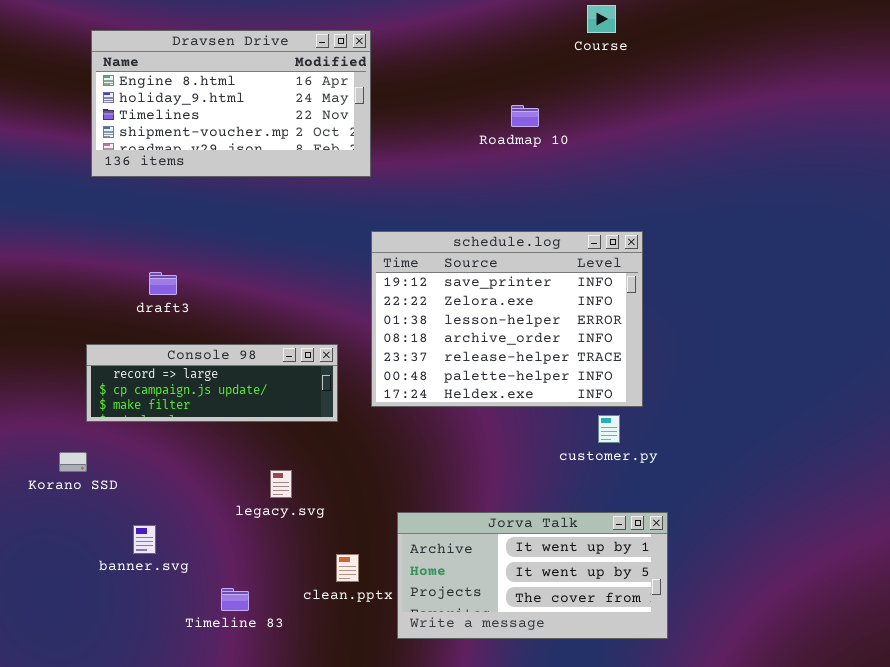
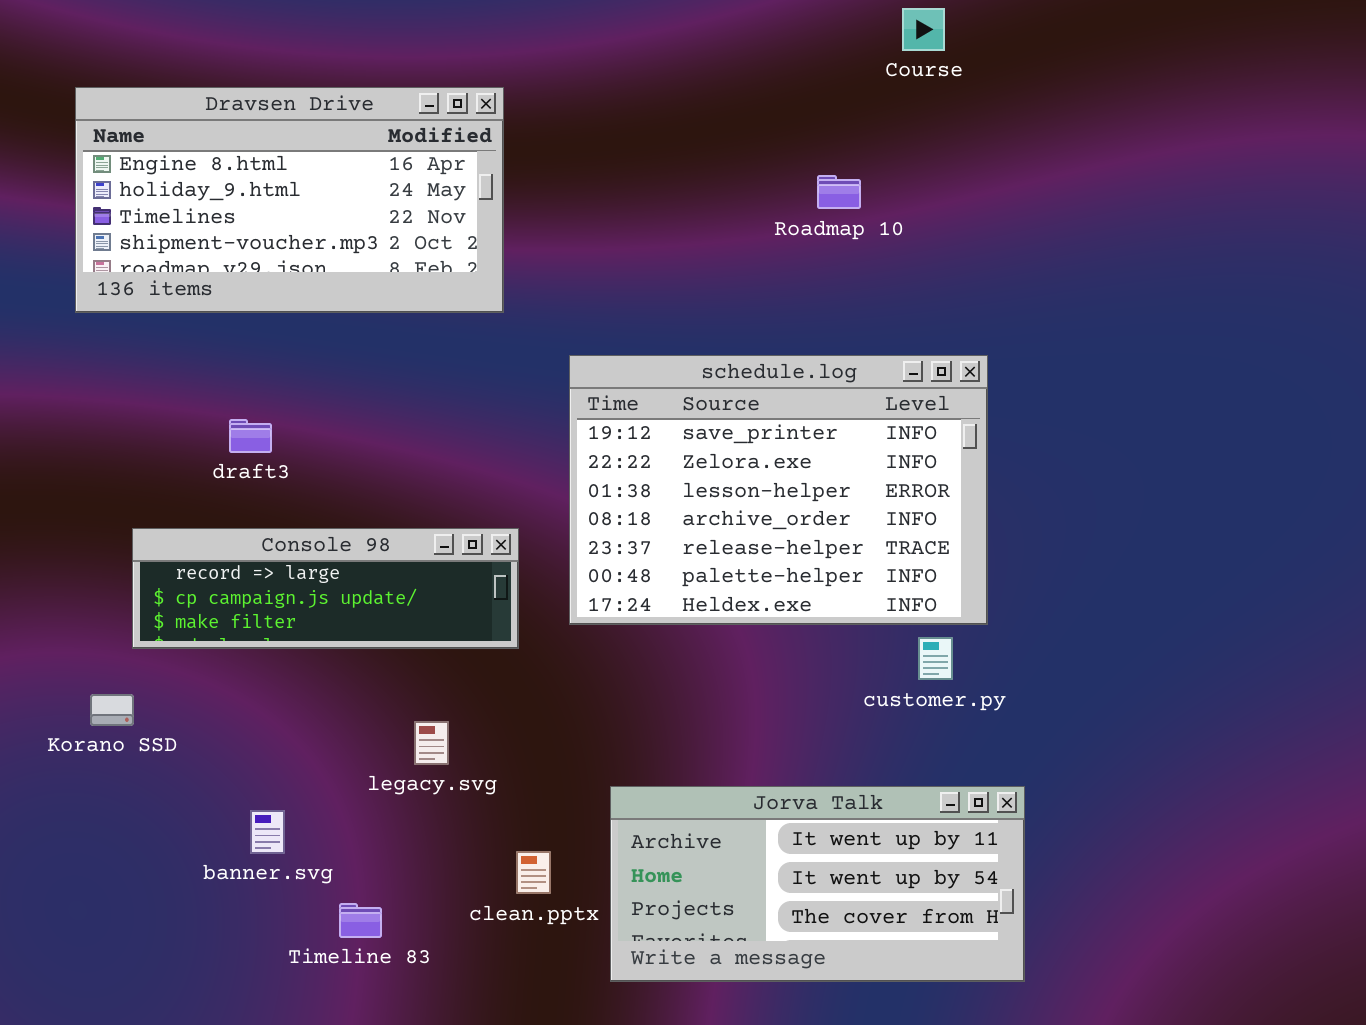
Dravsen Drive: [91,30,371,177] -> [75,87,504,313], moved
Roadmap 10: [511,105,539,127] -> [817,175,861,209], moved
banner.svg: [133,525,156,554] -> [250,810,285,854], moved

